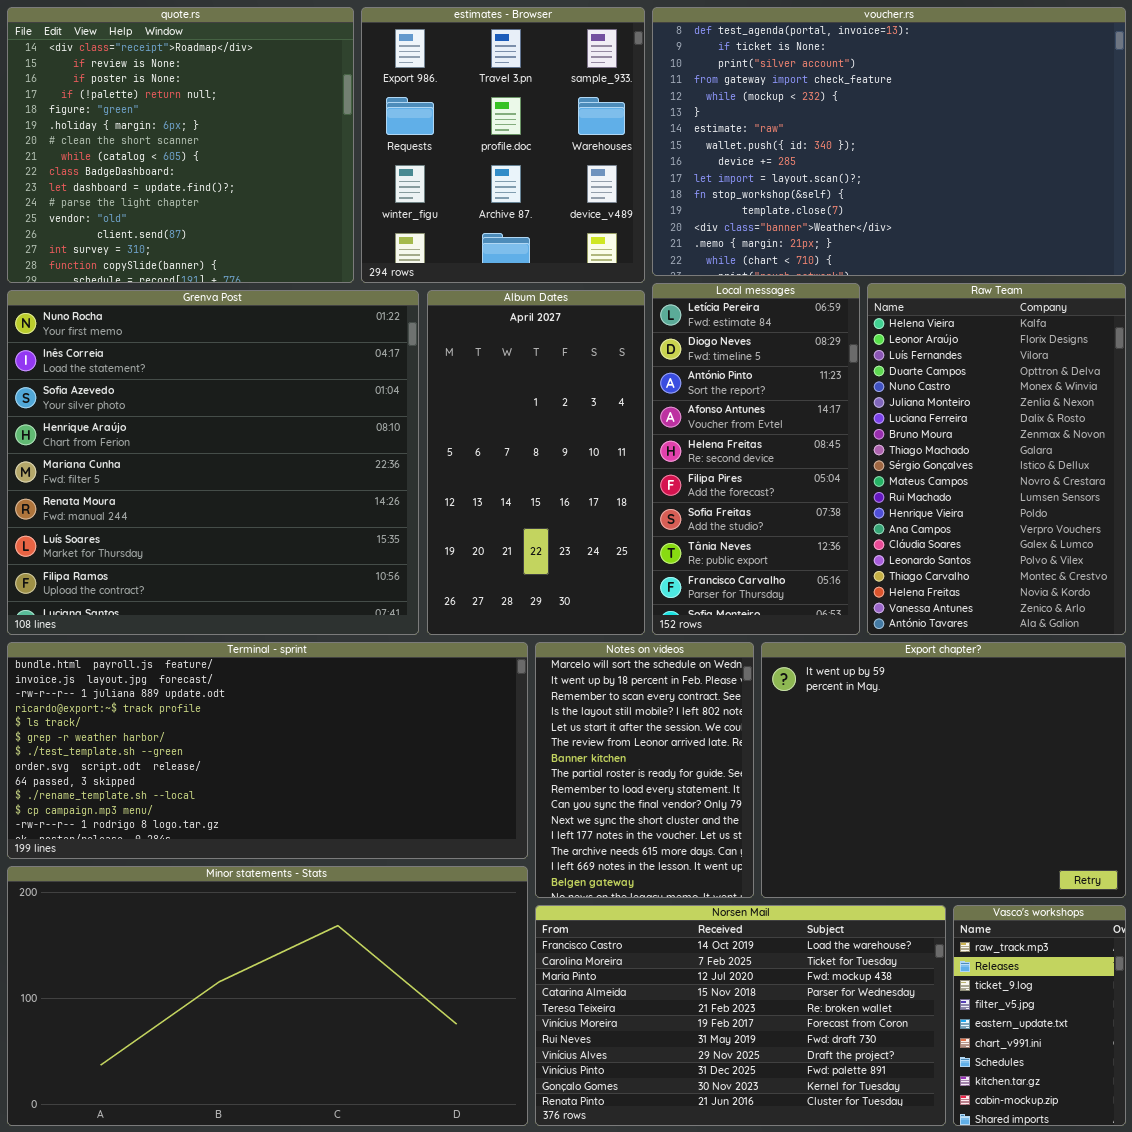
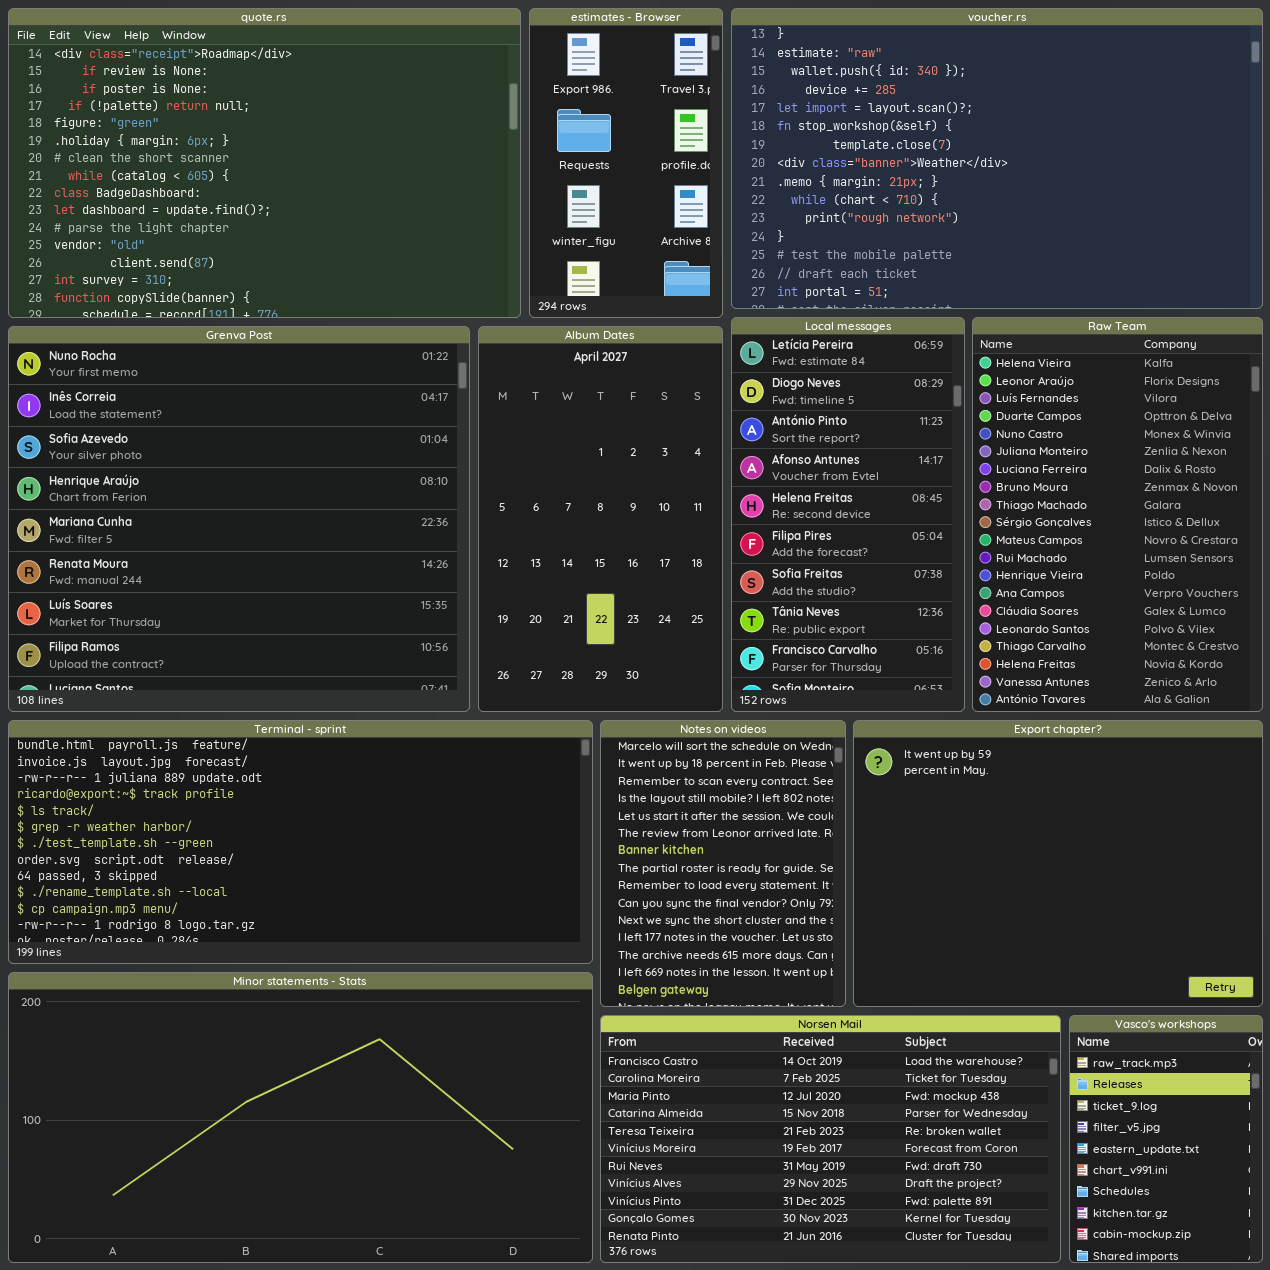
quote.rs: [7,7,354,283] -> [8,8,521,318], resized
estimates - Browser: [361,7,645,283] -> [529,8,723,318], resized
voucher.rs: [652,7,1126,276] -> [731,8,1263,309], scrolled down 5 rows

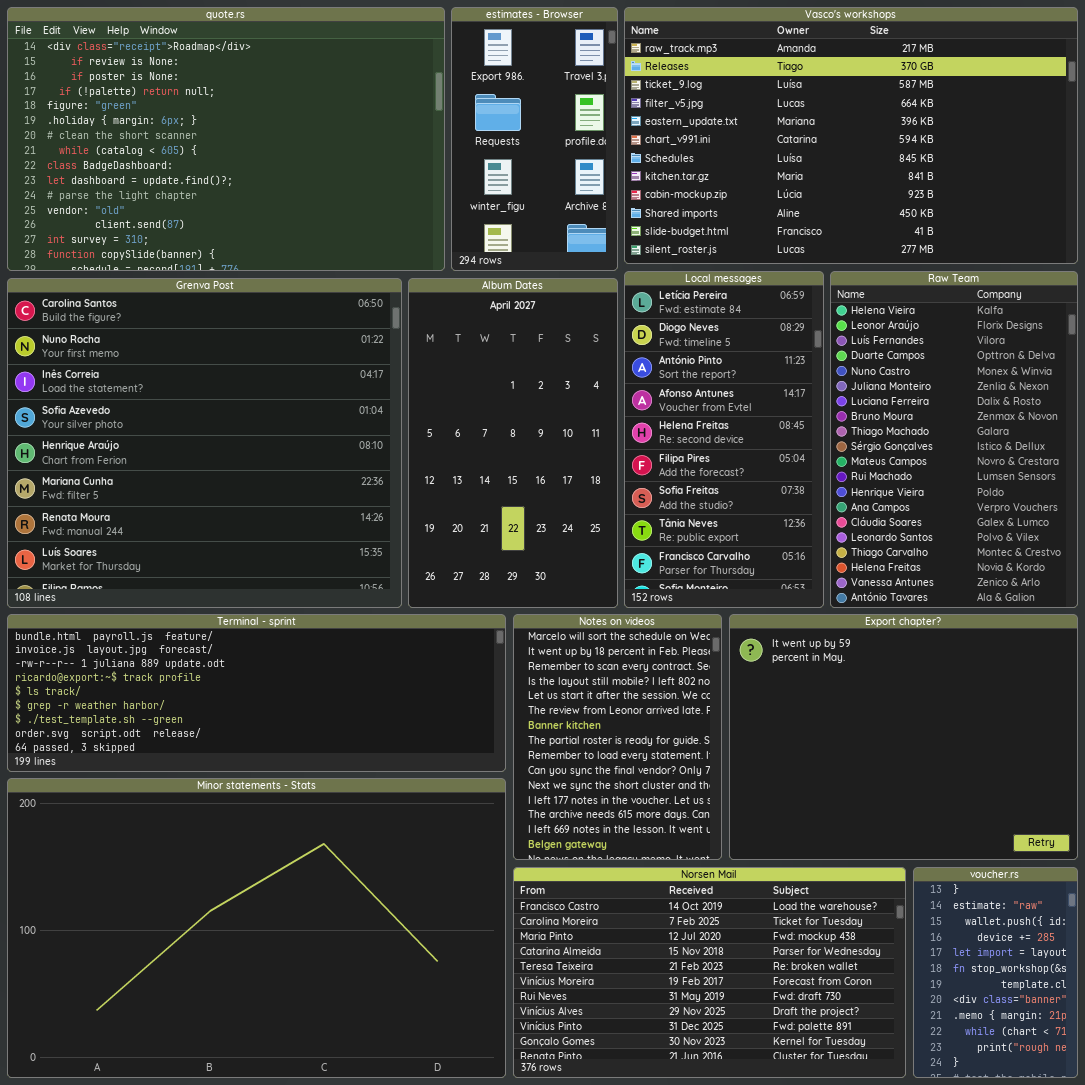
voucher.rs: [731,8,1263,309] -> [913,867,1078,1078], moved, resized
Grenva Post: [8,326,470,712] -> [7,278,402,608], scrolled up 1 row
Terminal - sprint: [8,720,593,964] -> [7,614,506,772], resized
Minor statements - Stats: [8,972,593,1263] -> [7,778,506,1078], resized
Vasco's workshops: [1069,1015,1263,1263] -> [624,7,1078,264], moved, resized

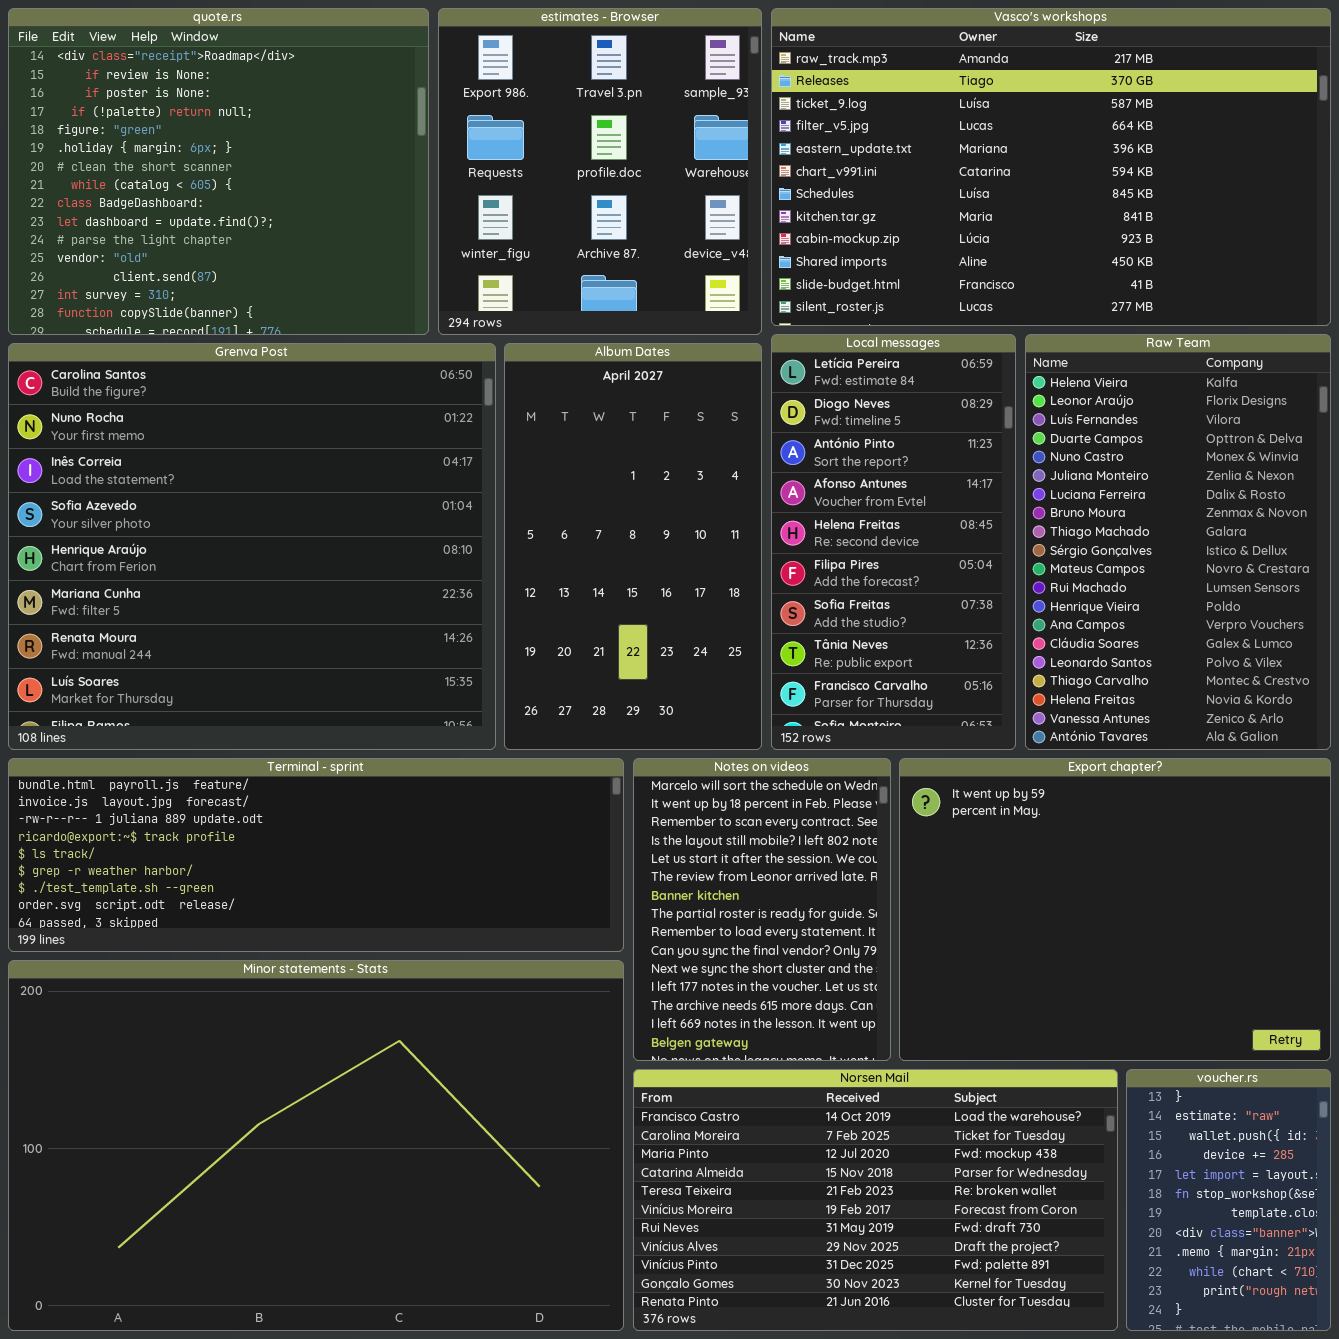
quote.rs: [7,7,445,271] -> [8,8,429,335], resized
estimates - Browser: [451,7,618,271] -> [438,8,762,335], resized

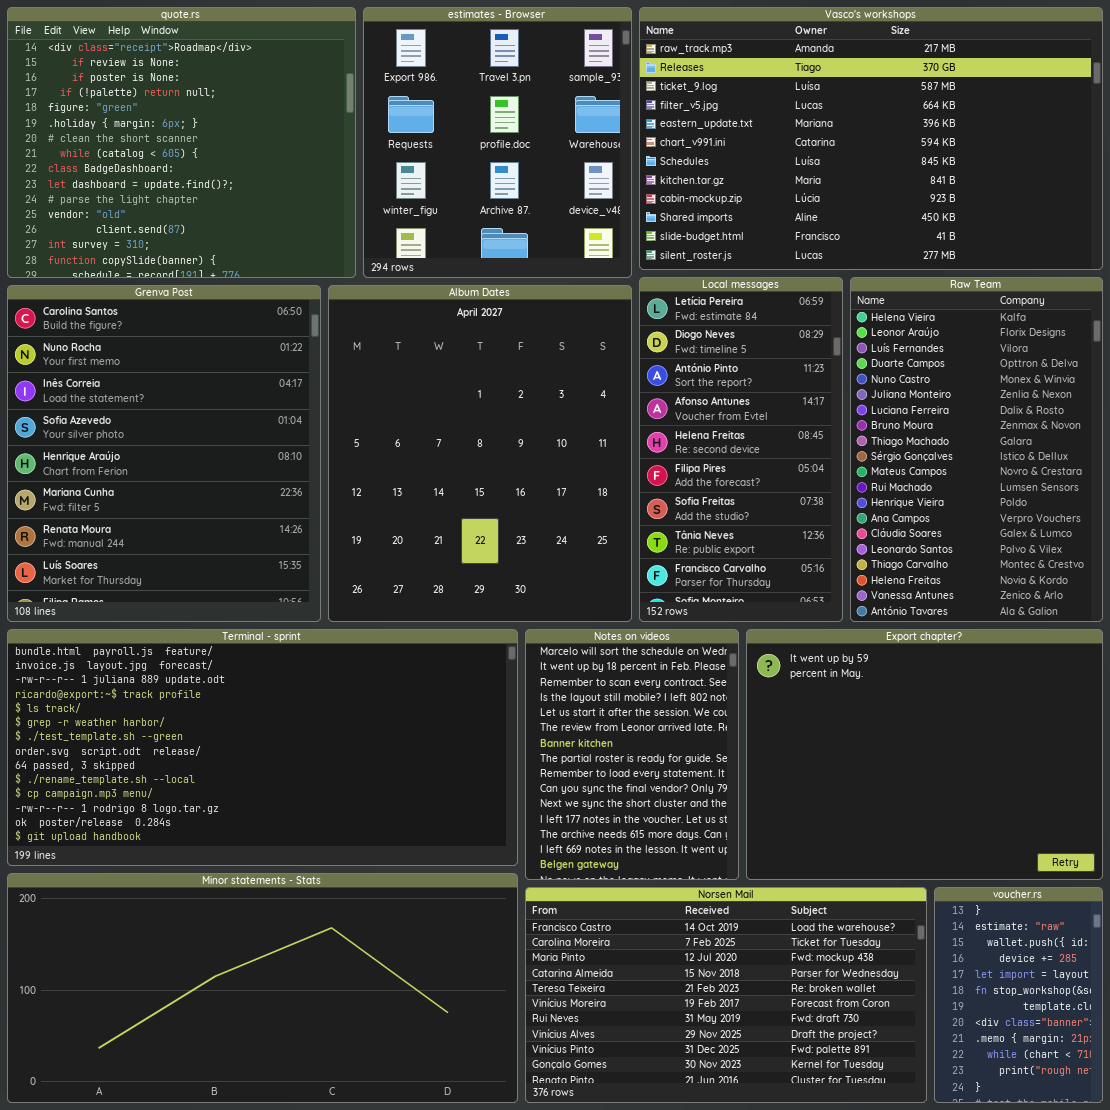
Grenva Post: [8,343,496,750] -> [7,285,321,622], resized
Album Dates: [504,343,762,750] -> [328,285,632,622], resized
Terminal - sprint: [8,758,624,952] -> [7,629,518,866], resized
Minor statements - Stats: [8,960,624,1331] -> [7,873,518,1103], resized

